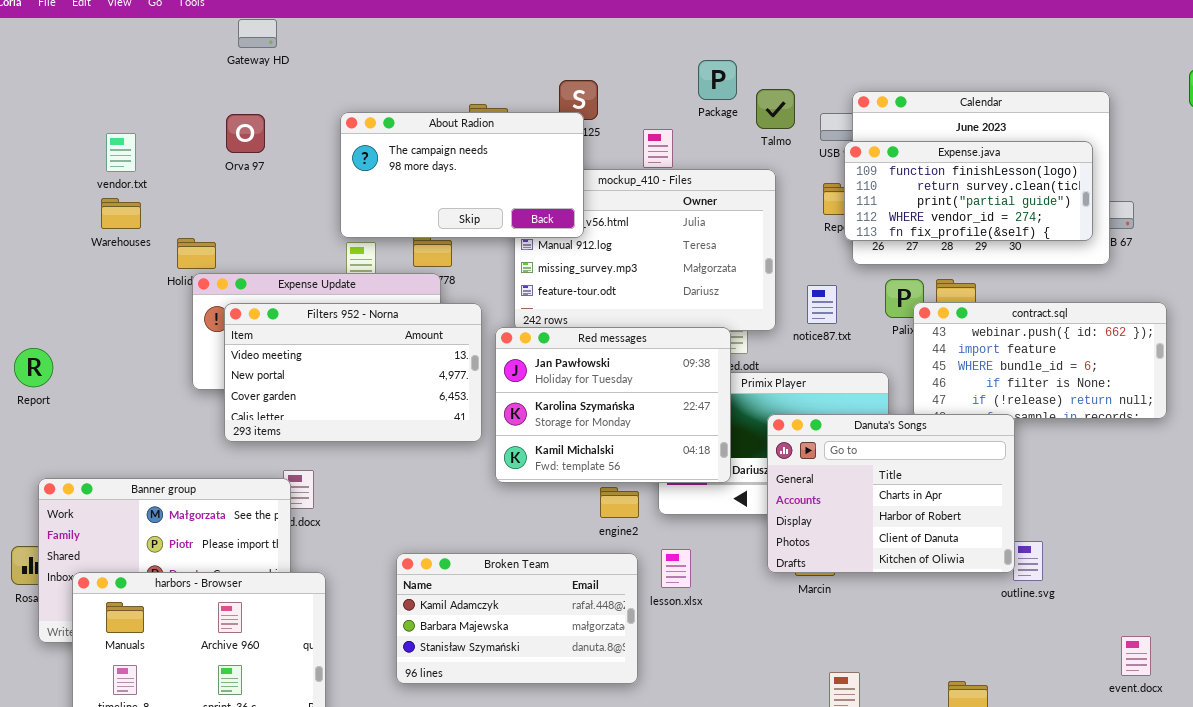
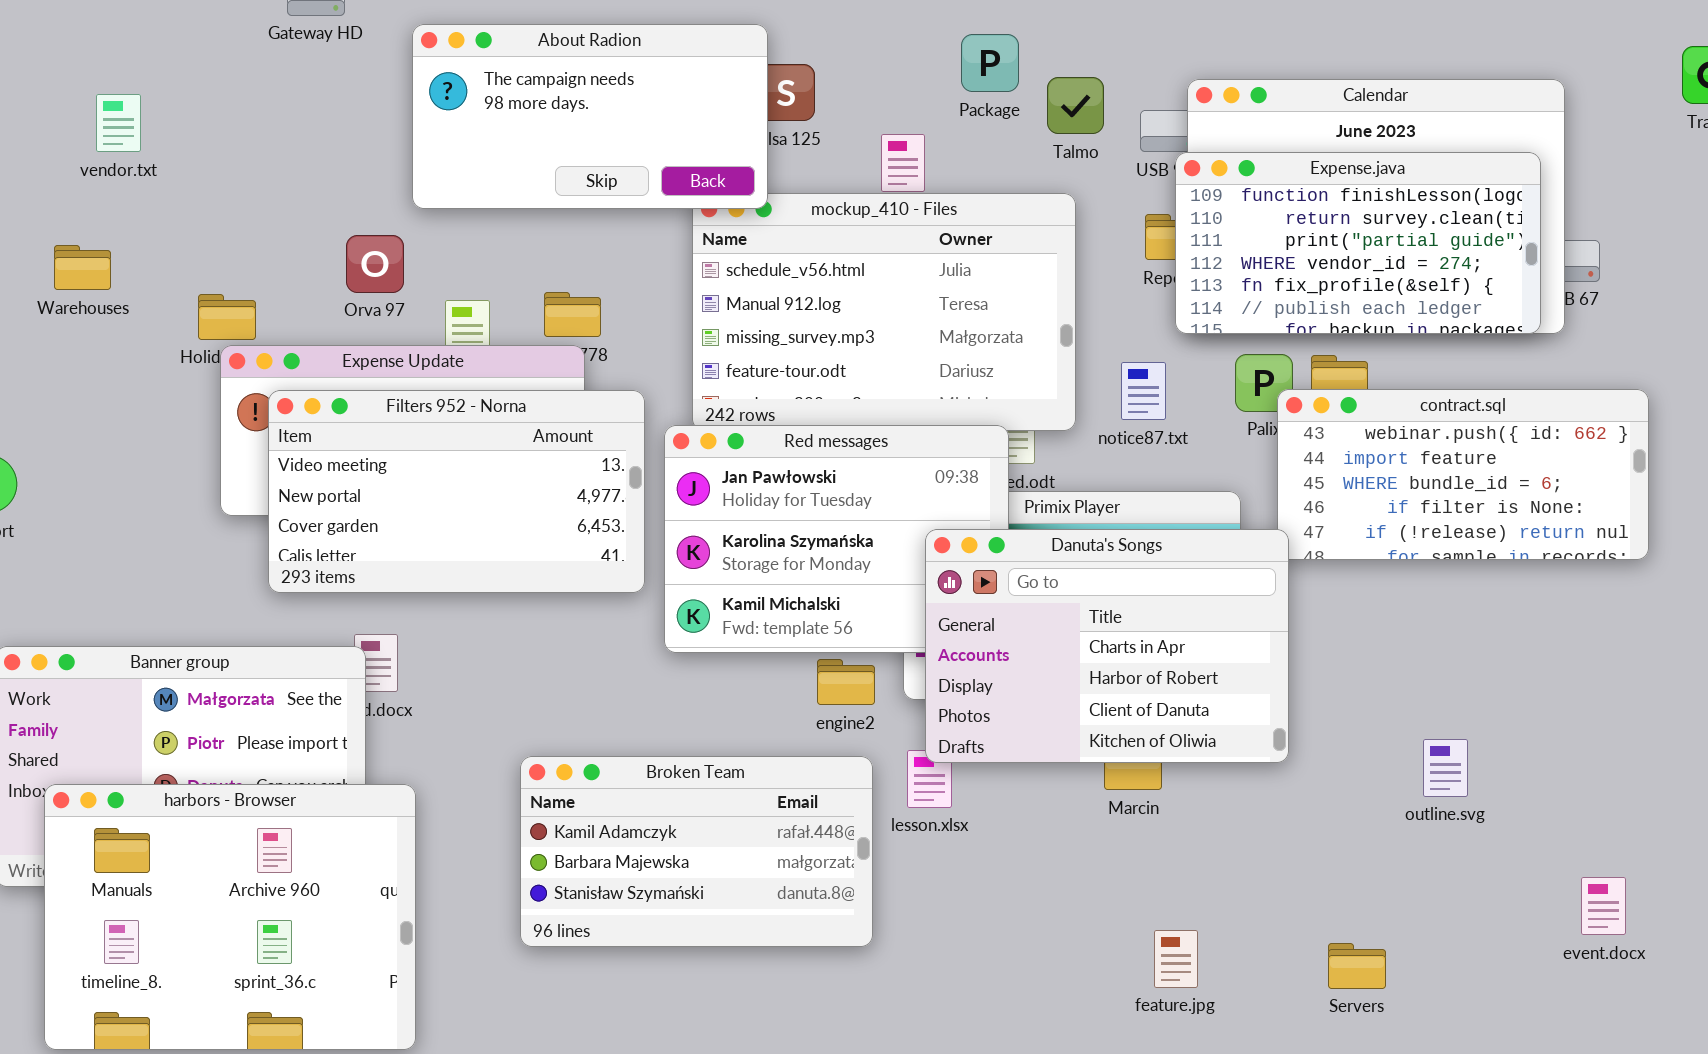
About Radion: [340,112,584,238] -> [412,24,768,209], moved
Orva 97: [226,114,265,153] -> [346,235,404,293], moved
vendor.txt: [106,133,136,172] -> [96,94,141,152], moved
Expense.java: [844,141,1093,241] -> [1175,152,1541,334], resized
Warehouses: [101,198,141,229] -> [54,245,111,290], moved
Danuta's Songs: [767,414,1015,573] -> [925,529,1289,763], moved

